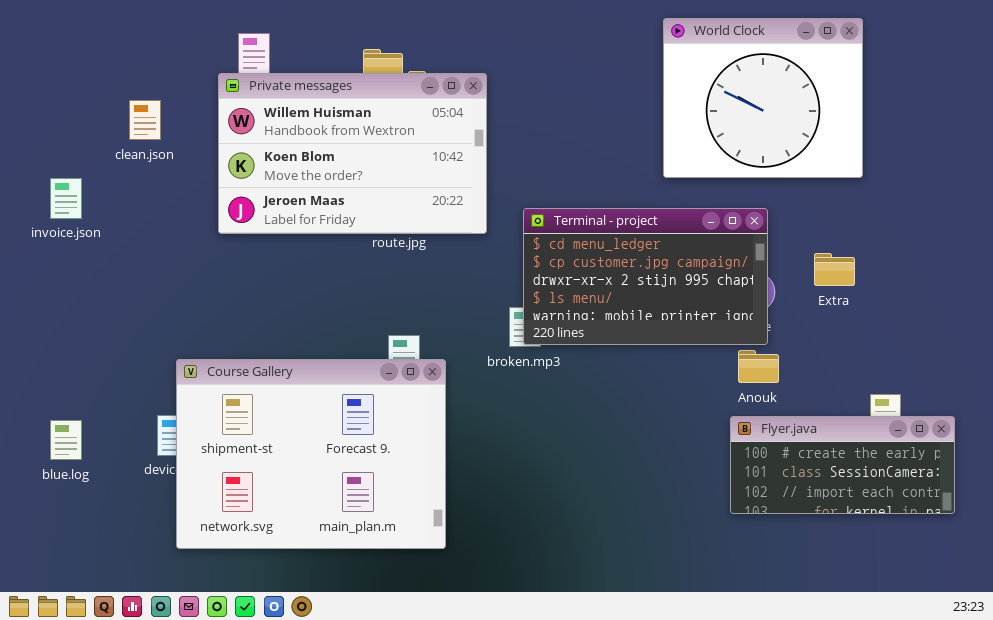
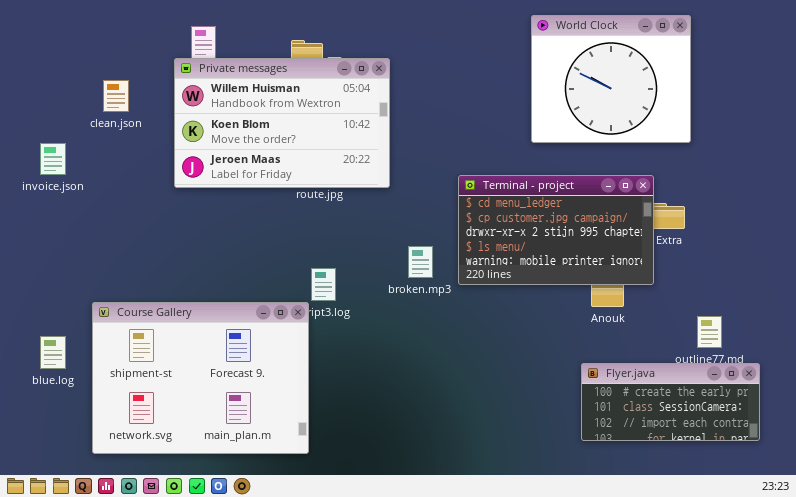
Terminal - project: [523,208,768,345] -> [458,175,654,285], moved
Course Gallery: [176,359,446,549] -> [92,302,309,454], moved
Flyer.java: [730,416,955,514] -> [581,363,760,441], moved

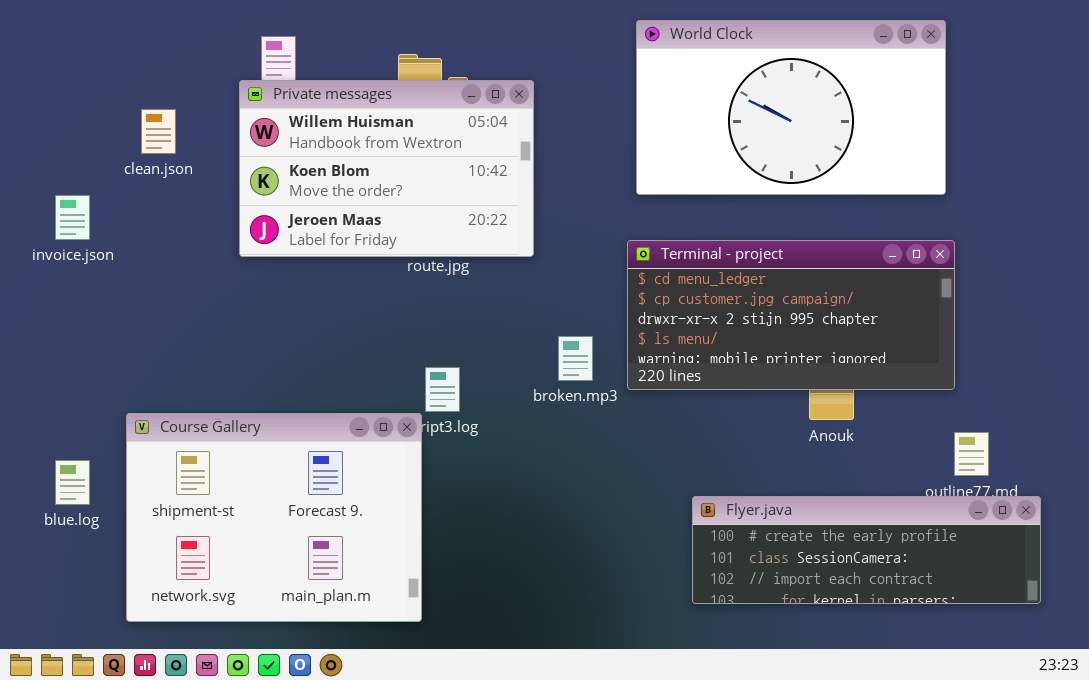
World Clock: [531,15,691,143] -> [636,20,946,195], resized
Terminal - project: [458,175,654,285] -> [627,240,955,390], resized
Flyer.java: [581,363,760,441] -> [692,496,1041,604], resized

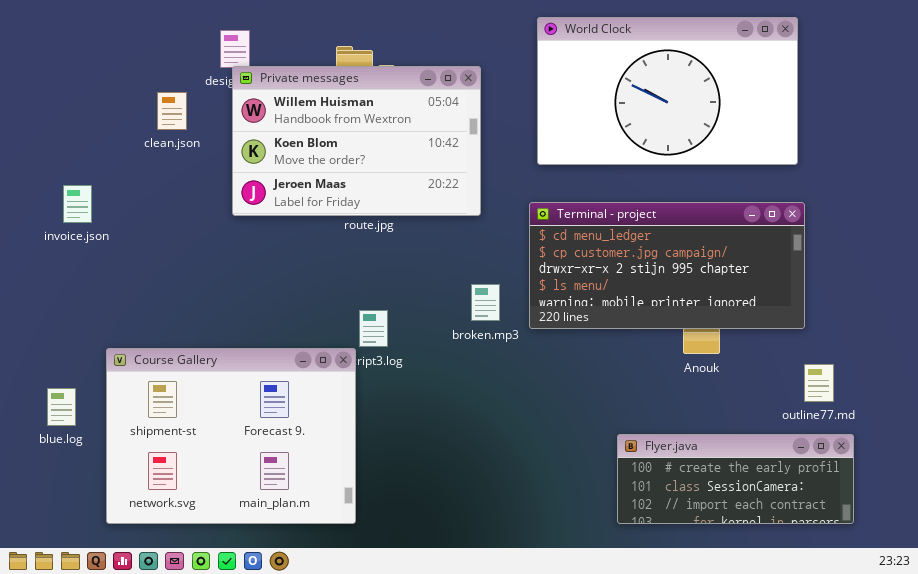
Private messages: [239,80,534,257] -> [232,66,481,216], moved
clean.json: [141,109,176,154] -> [157,92,187,130], moved
invoice.json: [55,195,90,240] -> [63,185,92,223], moved
Flyer.java: [692,496,1041,604] -> [617,434,854,524], moved, resized

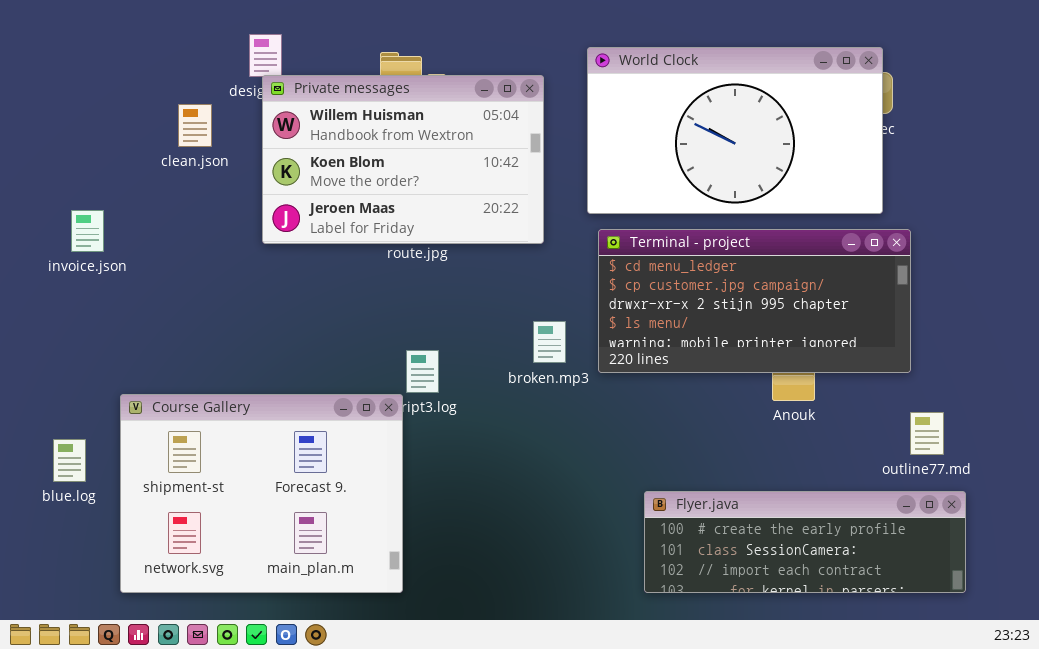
World Clock: [537,17,798,165] -> [587,47,883,214], moved
Flyer.java: [617,434,854,524] -> [644,491,966,593], resized

